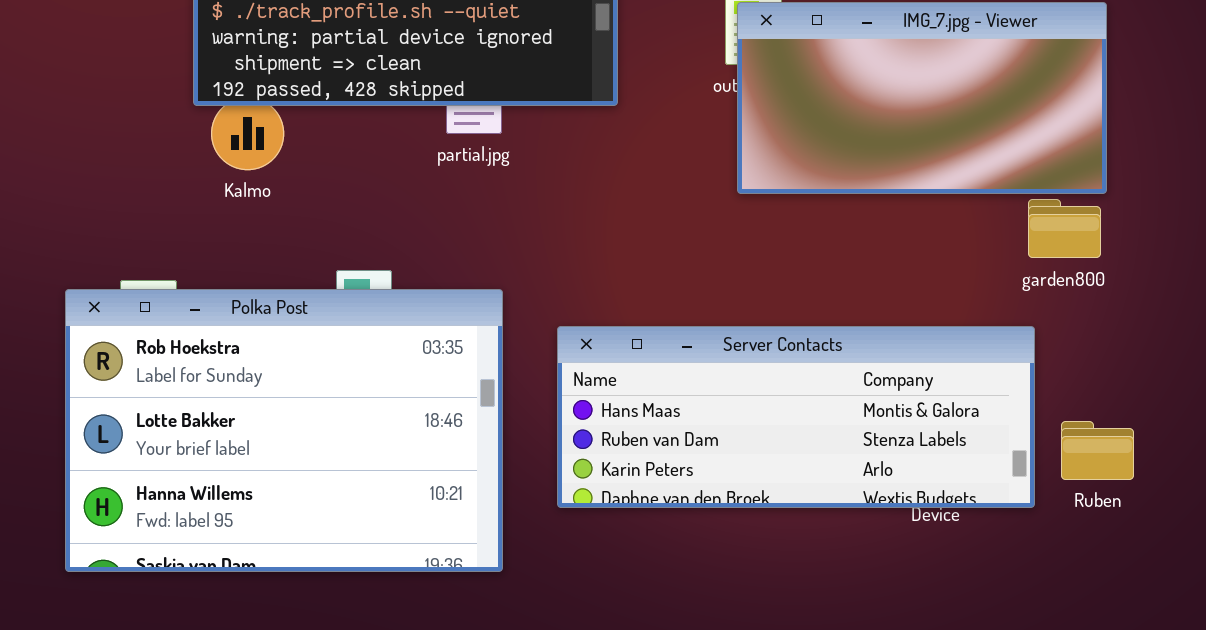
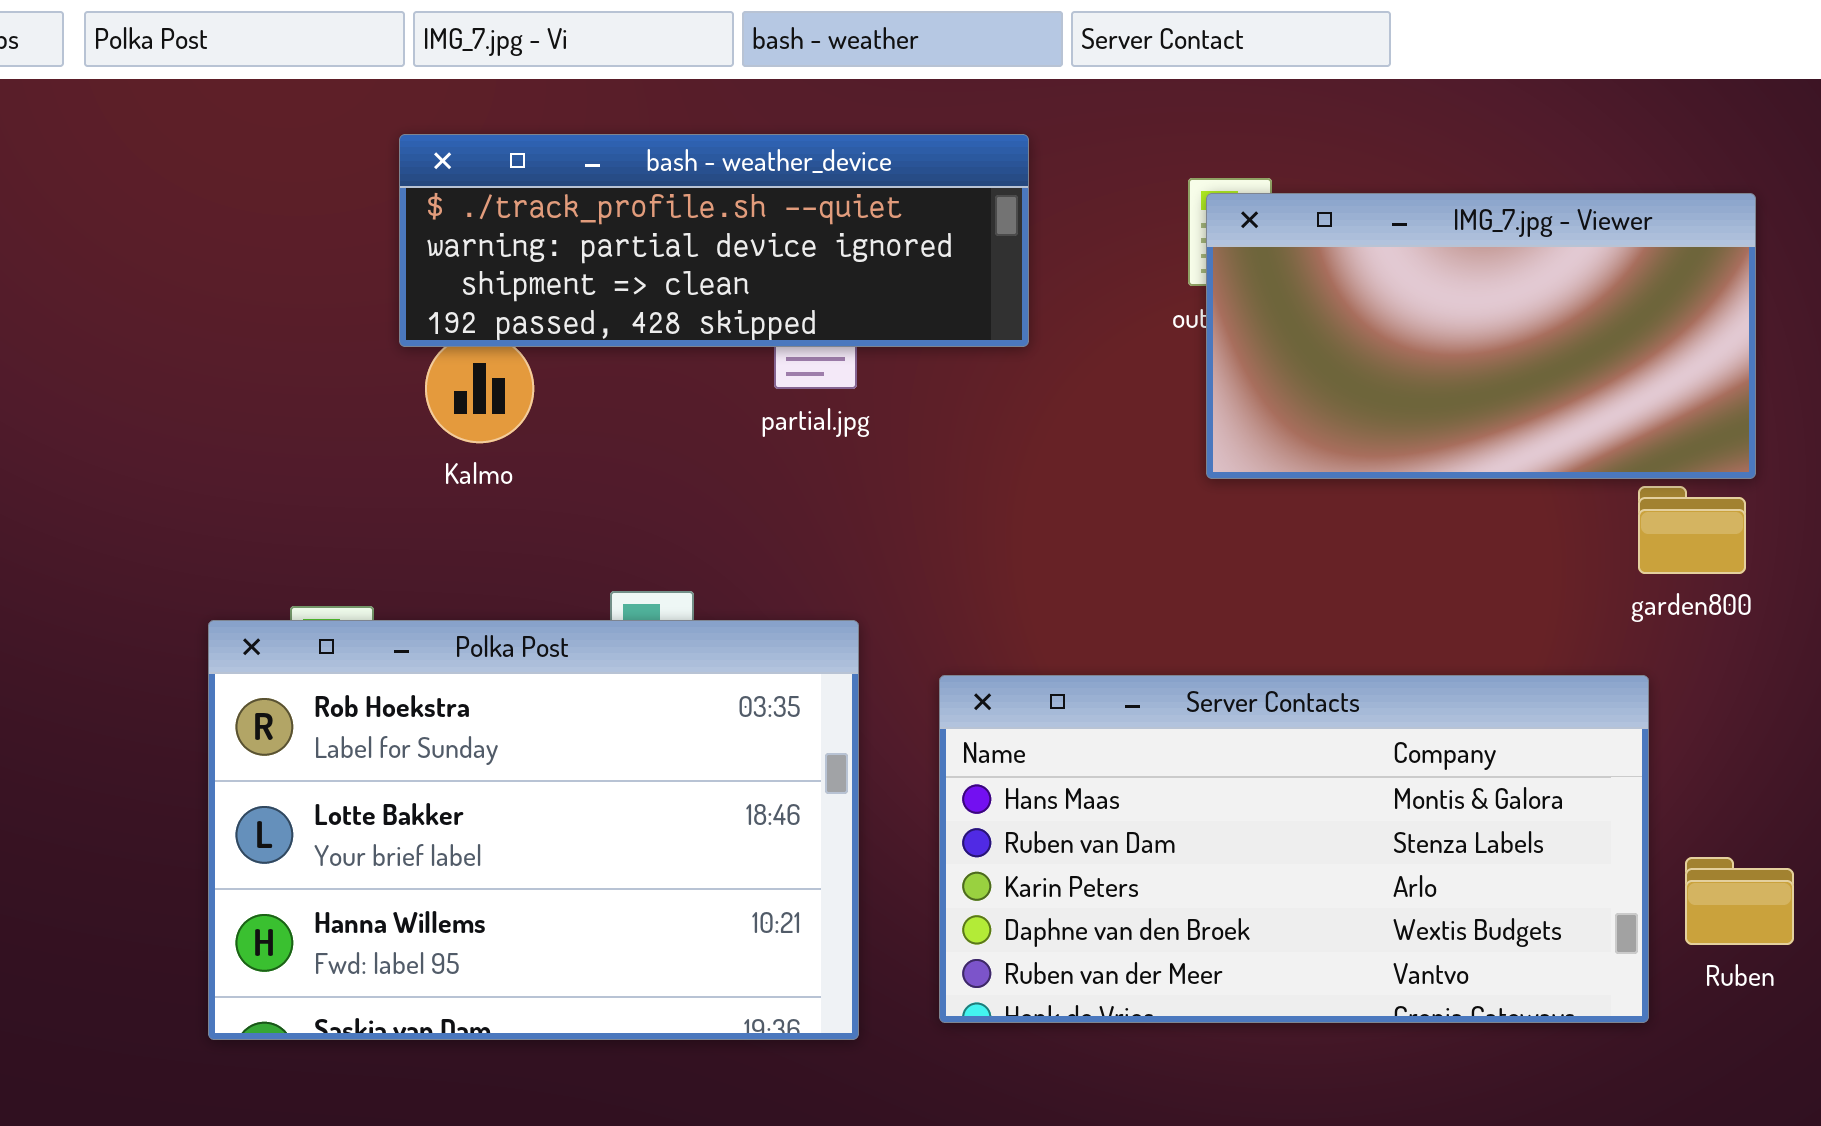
Server Contacts: [557,326,1035,508] -> [939,675,1649,1023], resized
Ruben: [1061,421,1134,480] -> [1685,857,1794,945], moved

